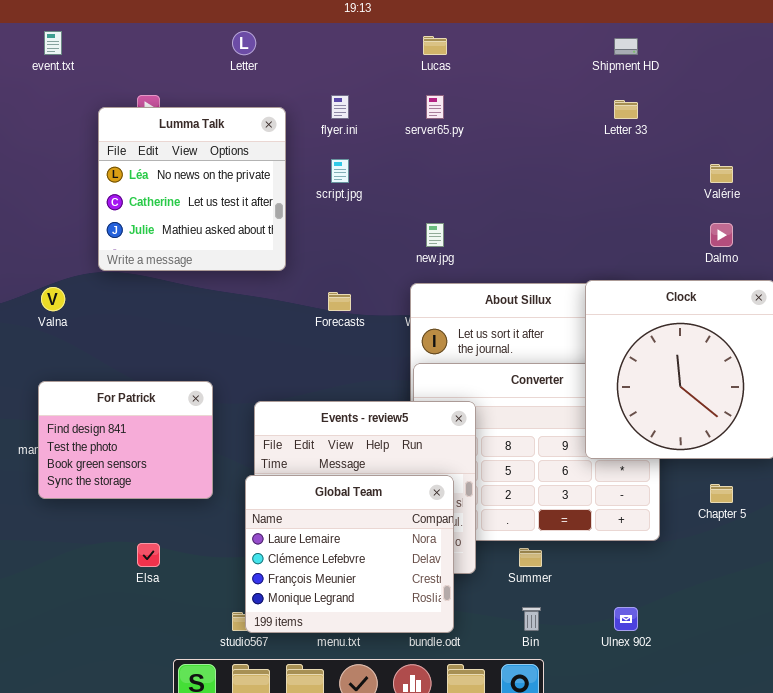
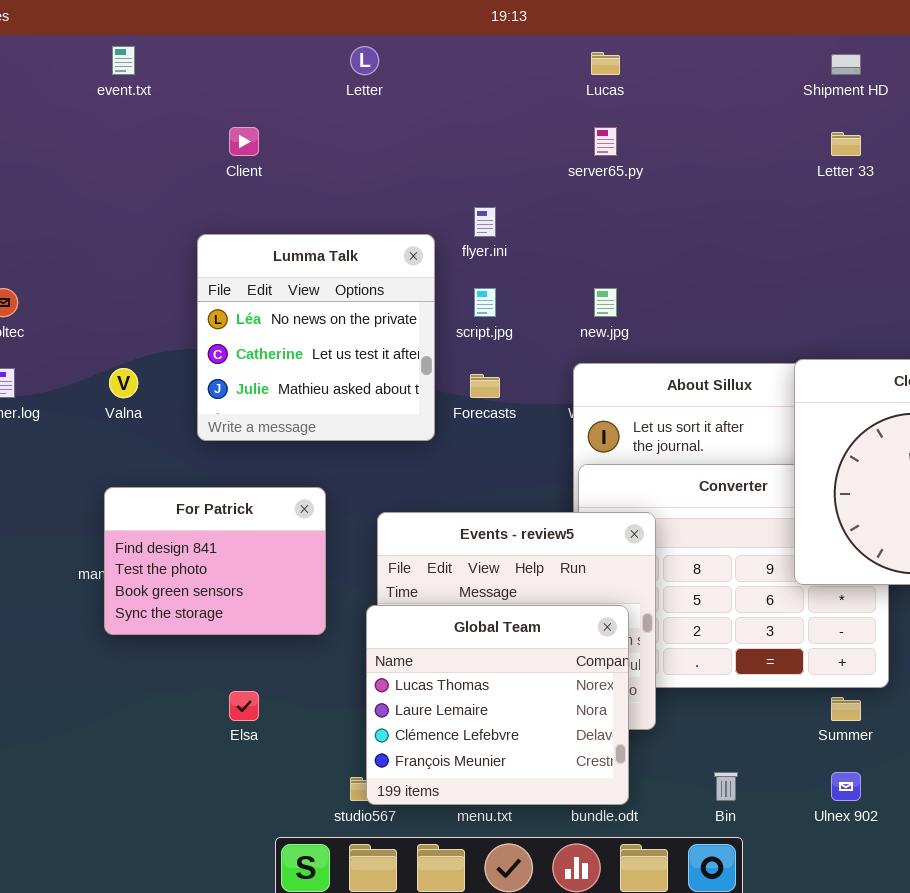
flyer.ini: [331,95,349,119] -> [474,207,496,237], moved
Lumma Talk: [98,107,286,271] -> [197,234,435,441], moved
script.jpg: [331,159,349,183] -> [474,288,496,317], moved
Global Team: [245,475,454,633] -> [366,605,629,805], scrolled up 1 row
Summer: [519,548,542,567] -> [831,697,861,721], moved

